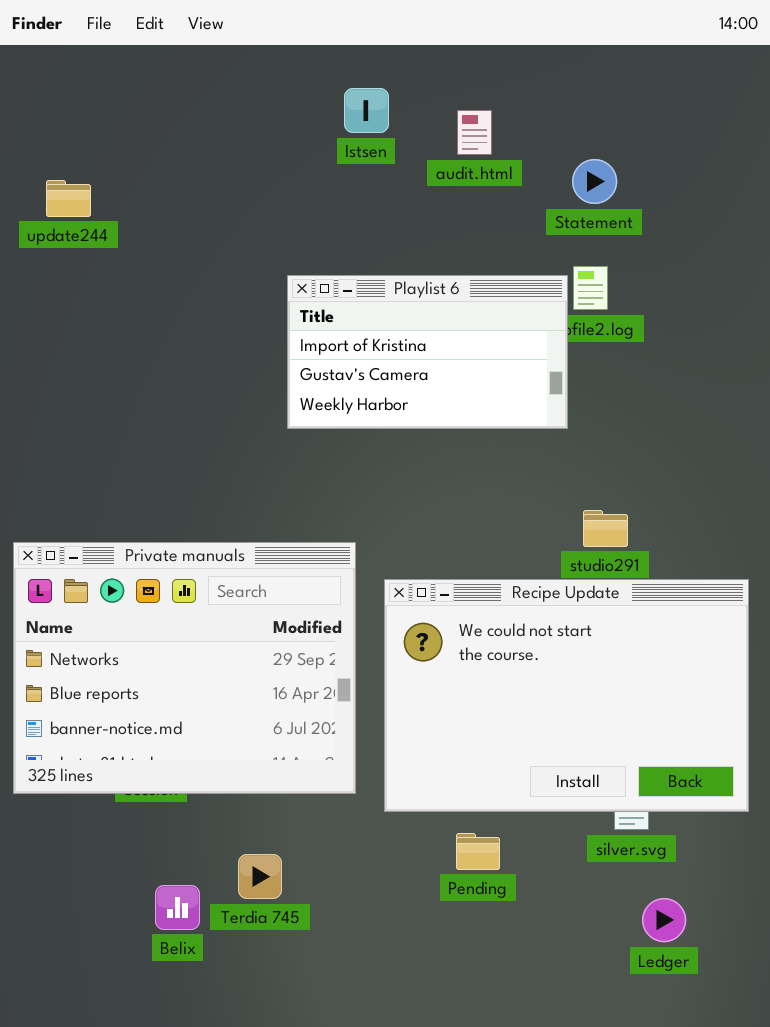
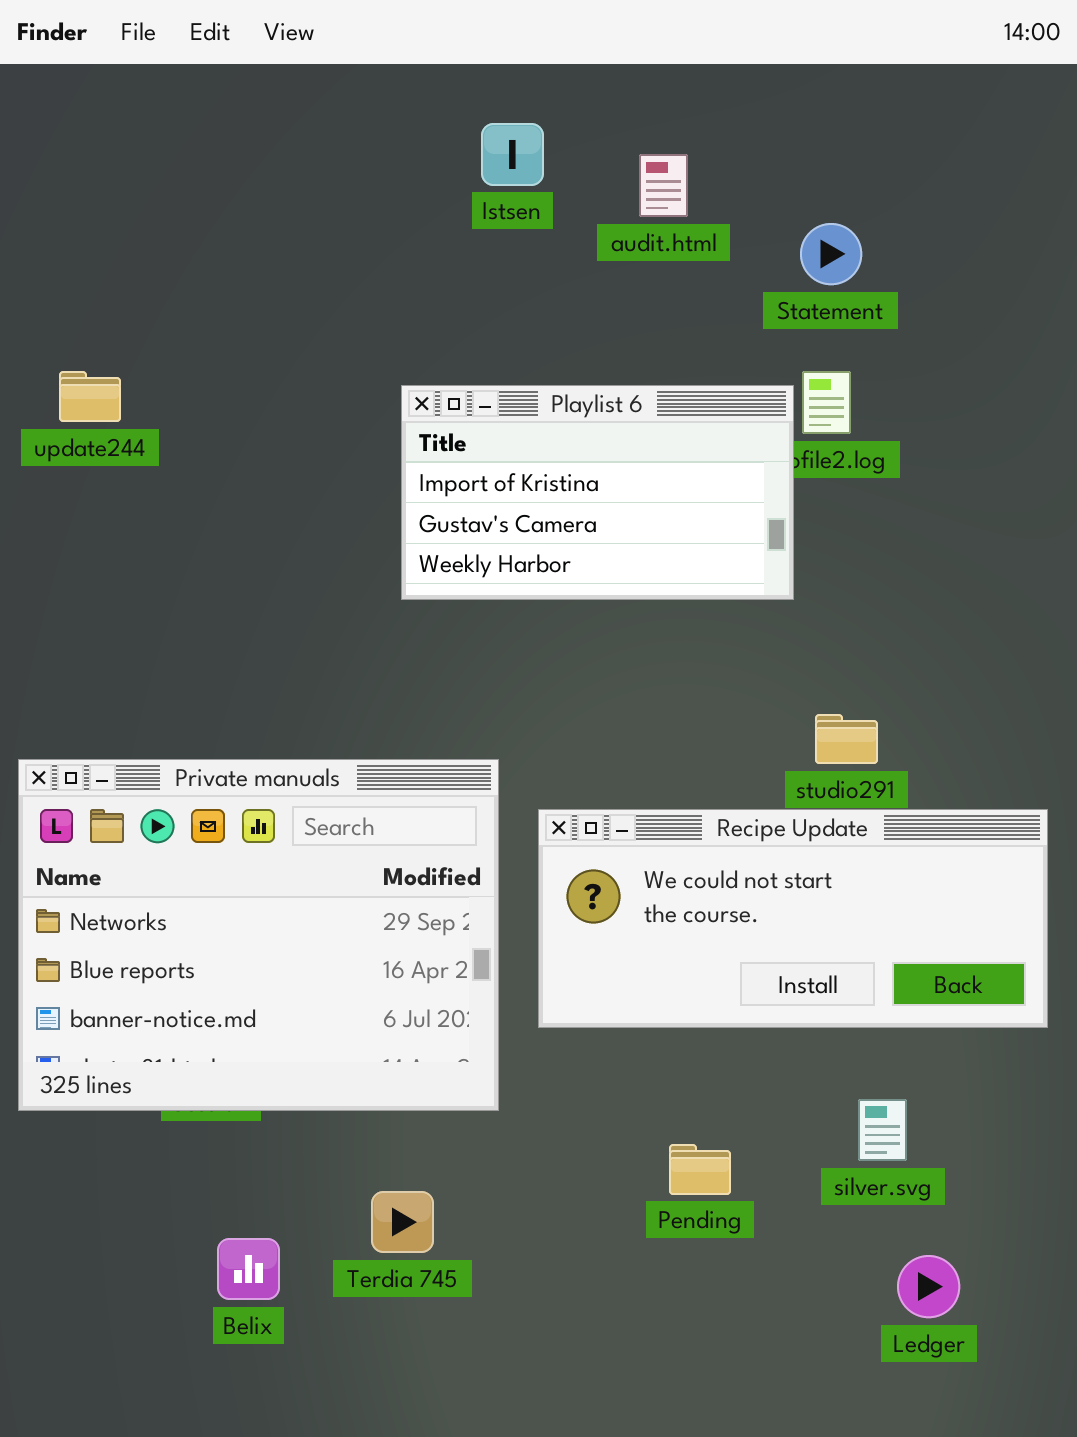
update244: [46,180,91,217] -> [59,371,121,422], moved
Recipe Update: [384,579,749,812] -> [538,809,1048,1028], resized
Pending: [456,833,500,870] -> [669,1144,731,1195], moved
Terdia 745: [238,854,282,899] -> [371,1191,434,1253], moved

